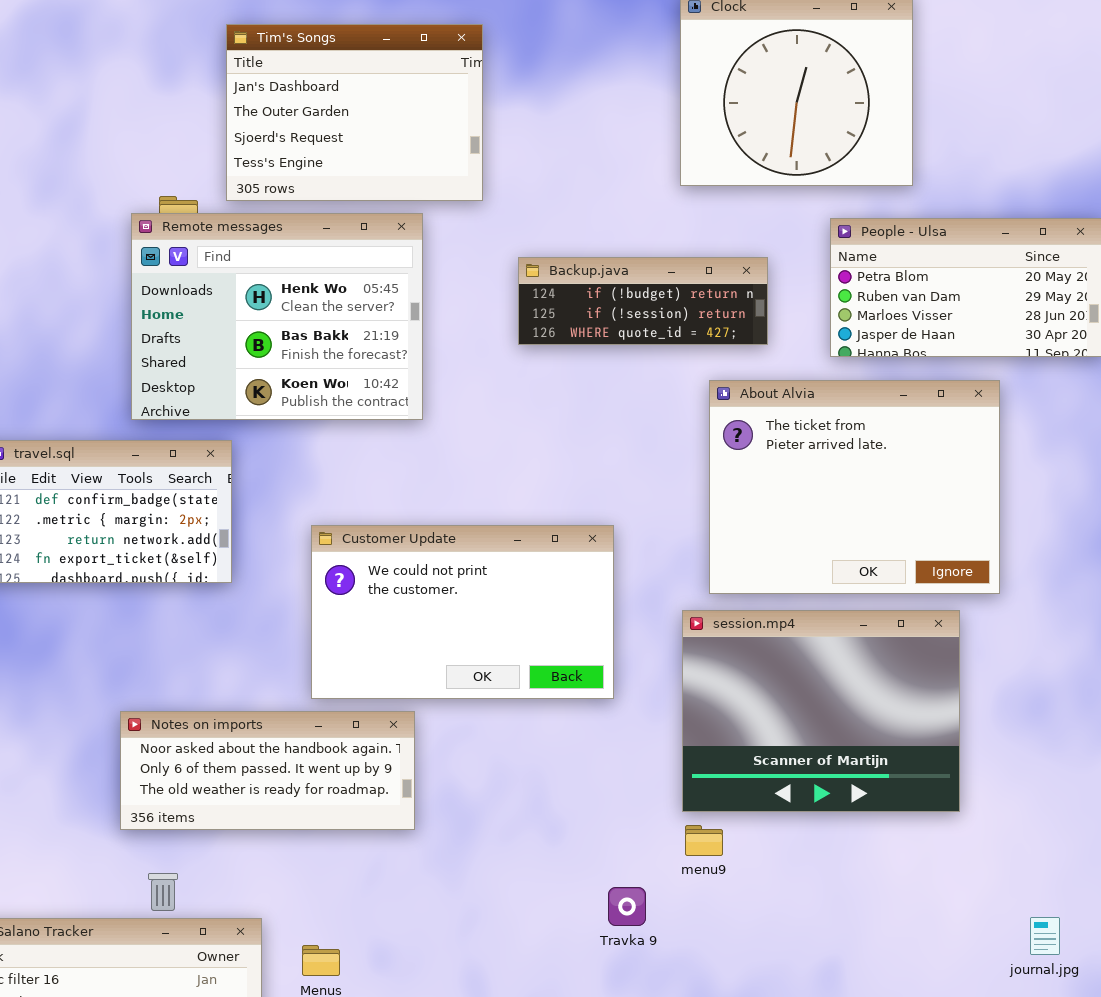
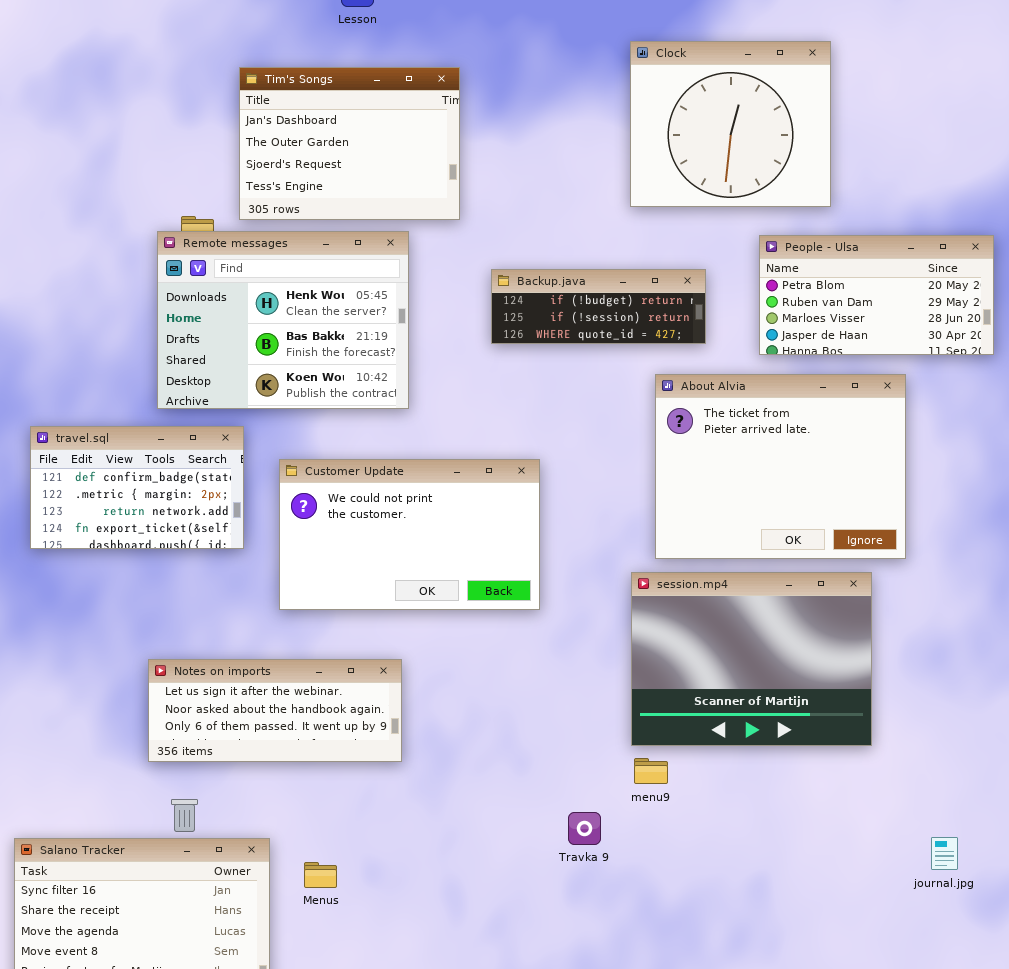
Customer Update: [311,525,614,699] -> [279,459,540,610], moved
Notes on imports: [120,711,415,830] -> [148,659,402,762], scrolled up 1 row

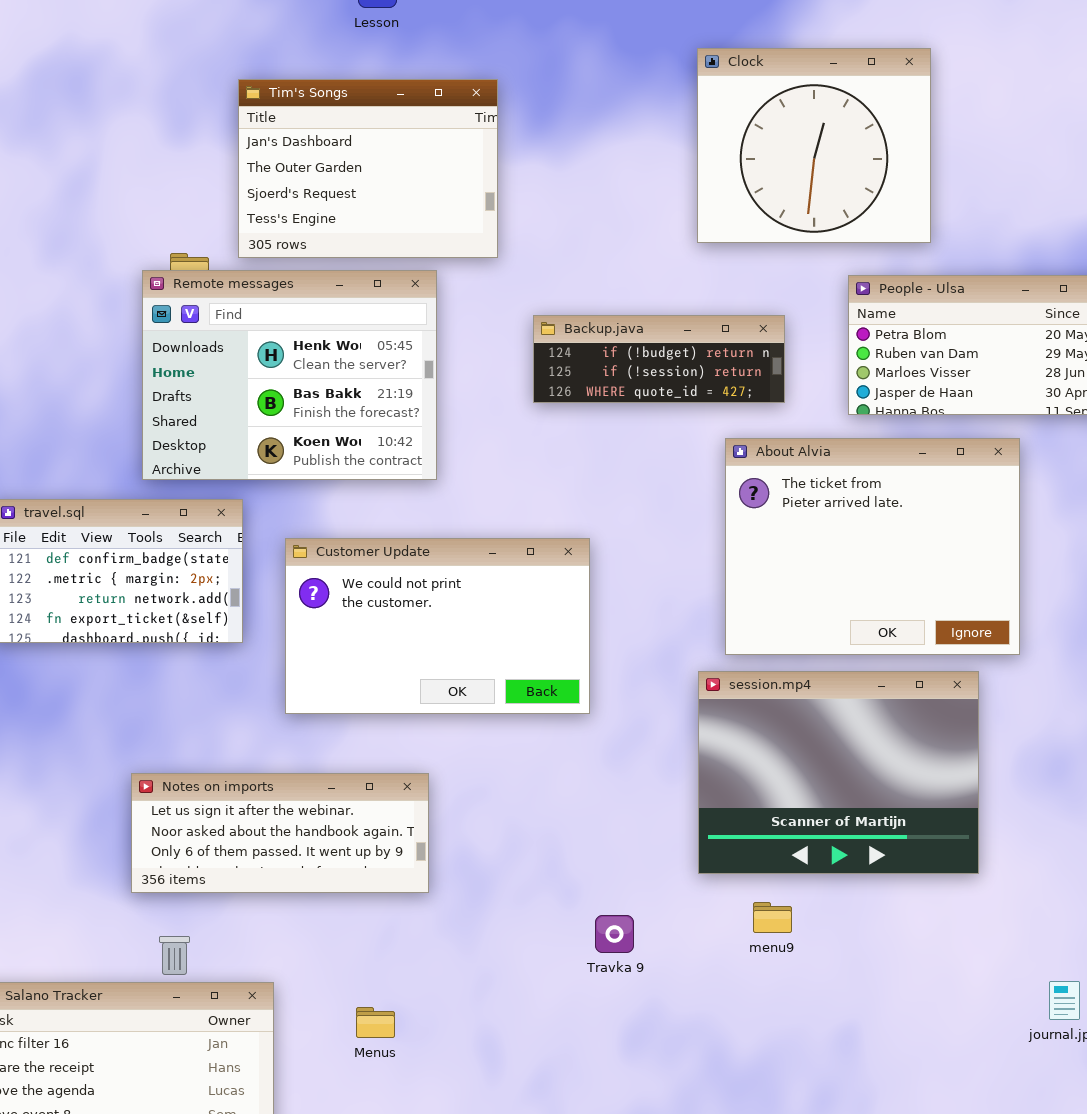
menu9: [634,758,668,784] -> [753,902,792,933], moved
Travka 9: [568,812,601,845] -> [595,915,634,953], moved
Menus: [304,862,337,888] -> [356,1007,395,1038], moved

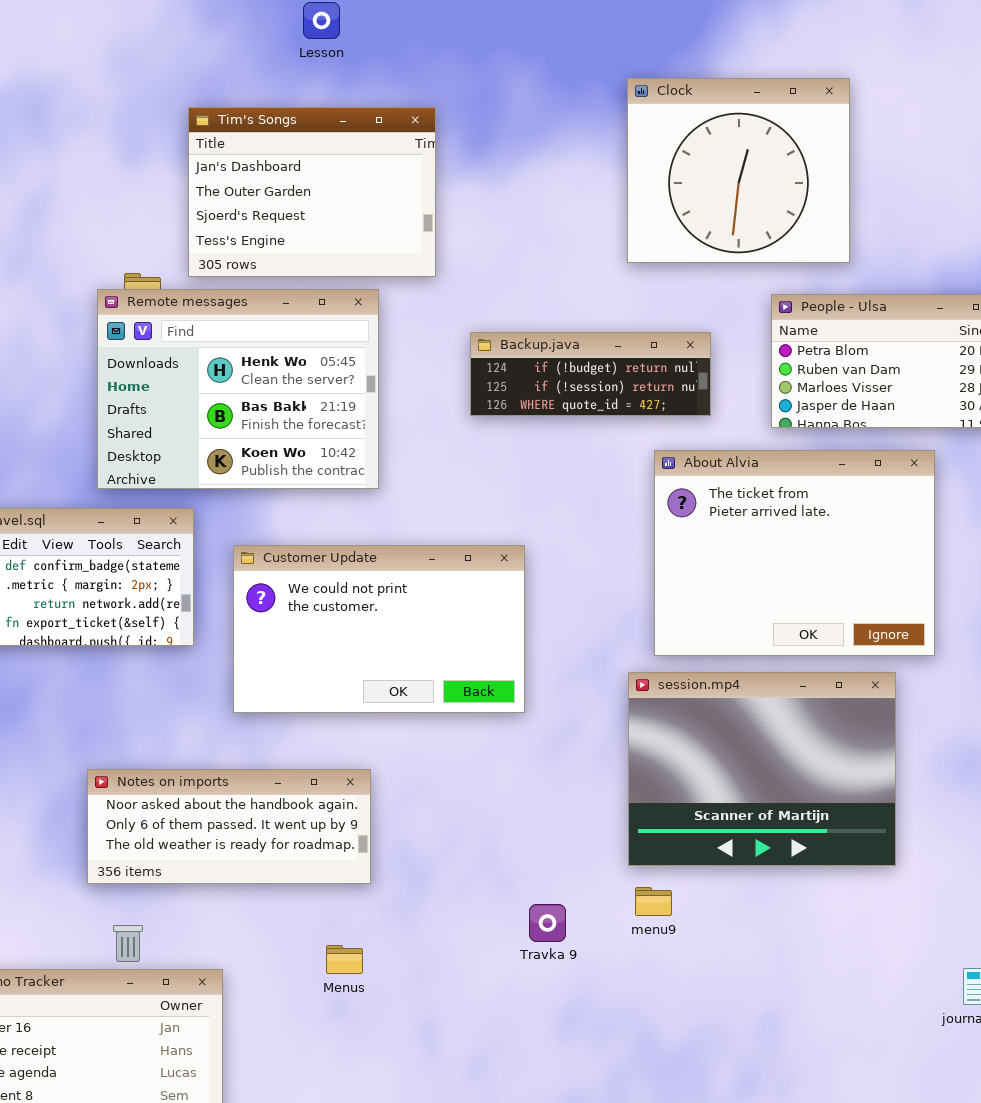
Notes on imports: [131,773,429,893] -> [87,769,371,884], scrolled down 1 row
menu9: [753,902,792,933] -> [635,887,672,916], moved
Menus: [356,1007,395,1038] -> [326,945,363,974], moved

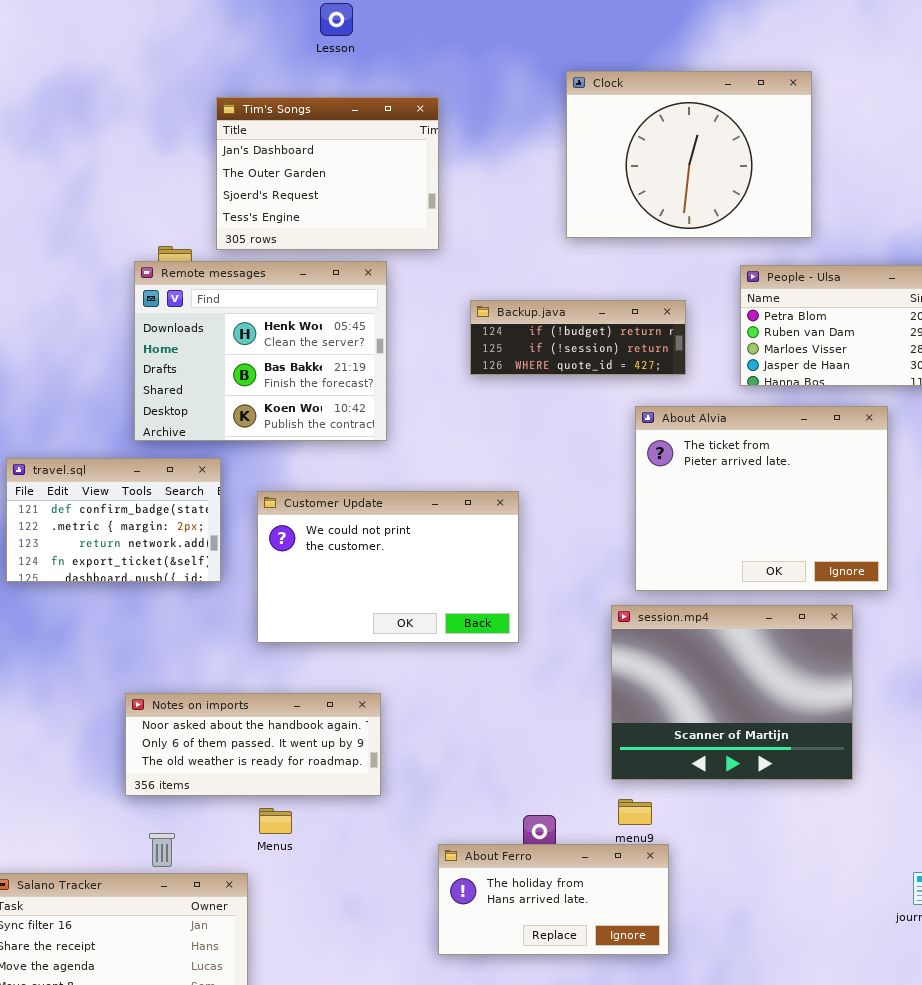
Clock: [627,78,850,263] -> [566,71,812,238], resized
About Ferro: none -> [438,844,669,955], opened
Menus: [326,945,363,974] -> [259,808,292,834], moved

